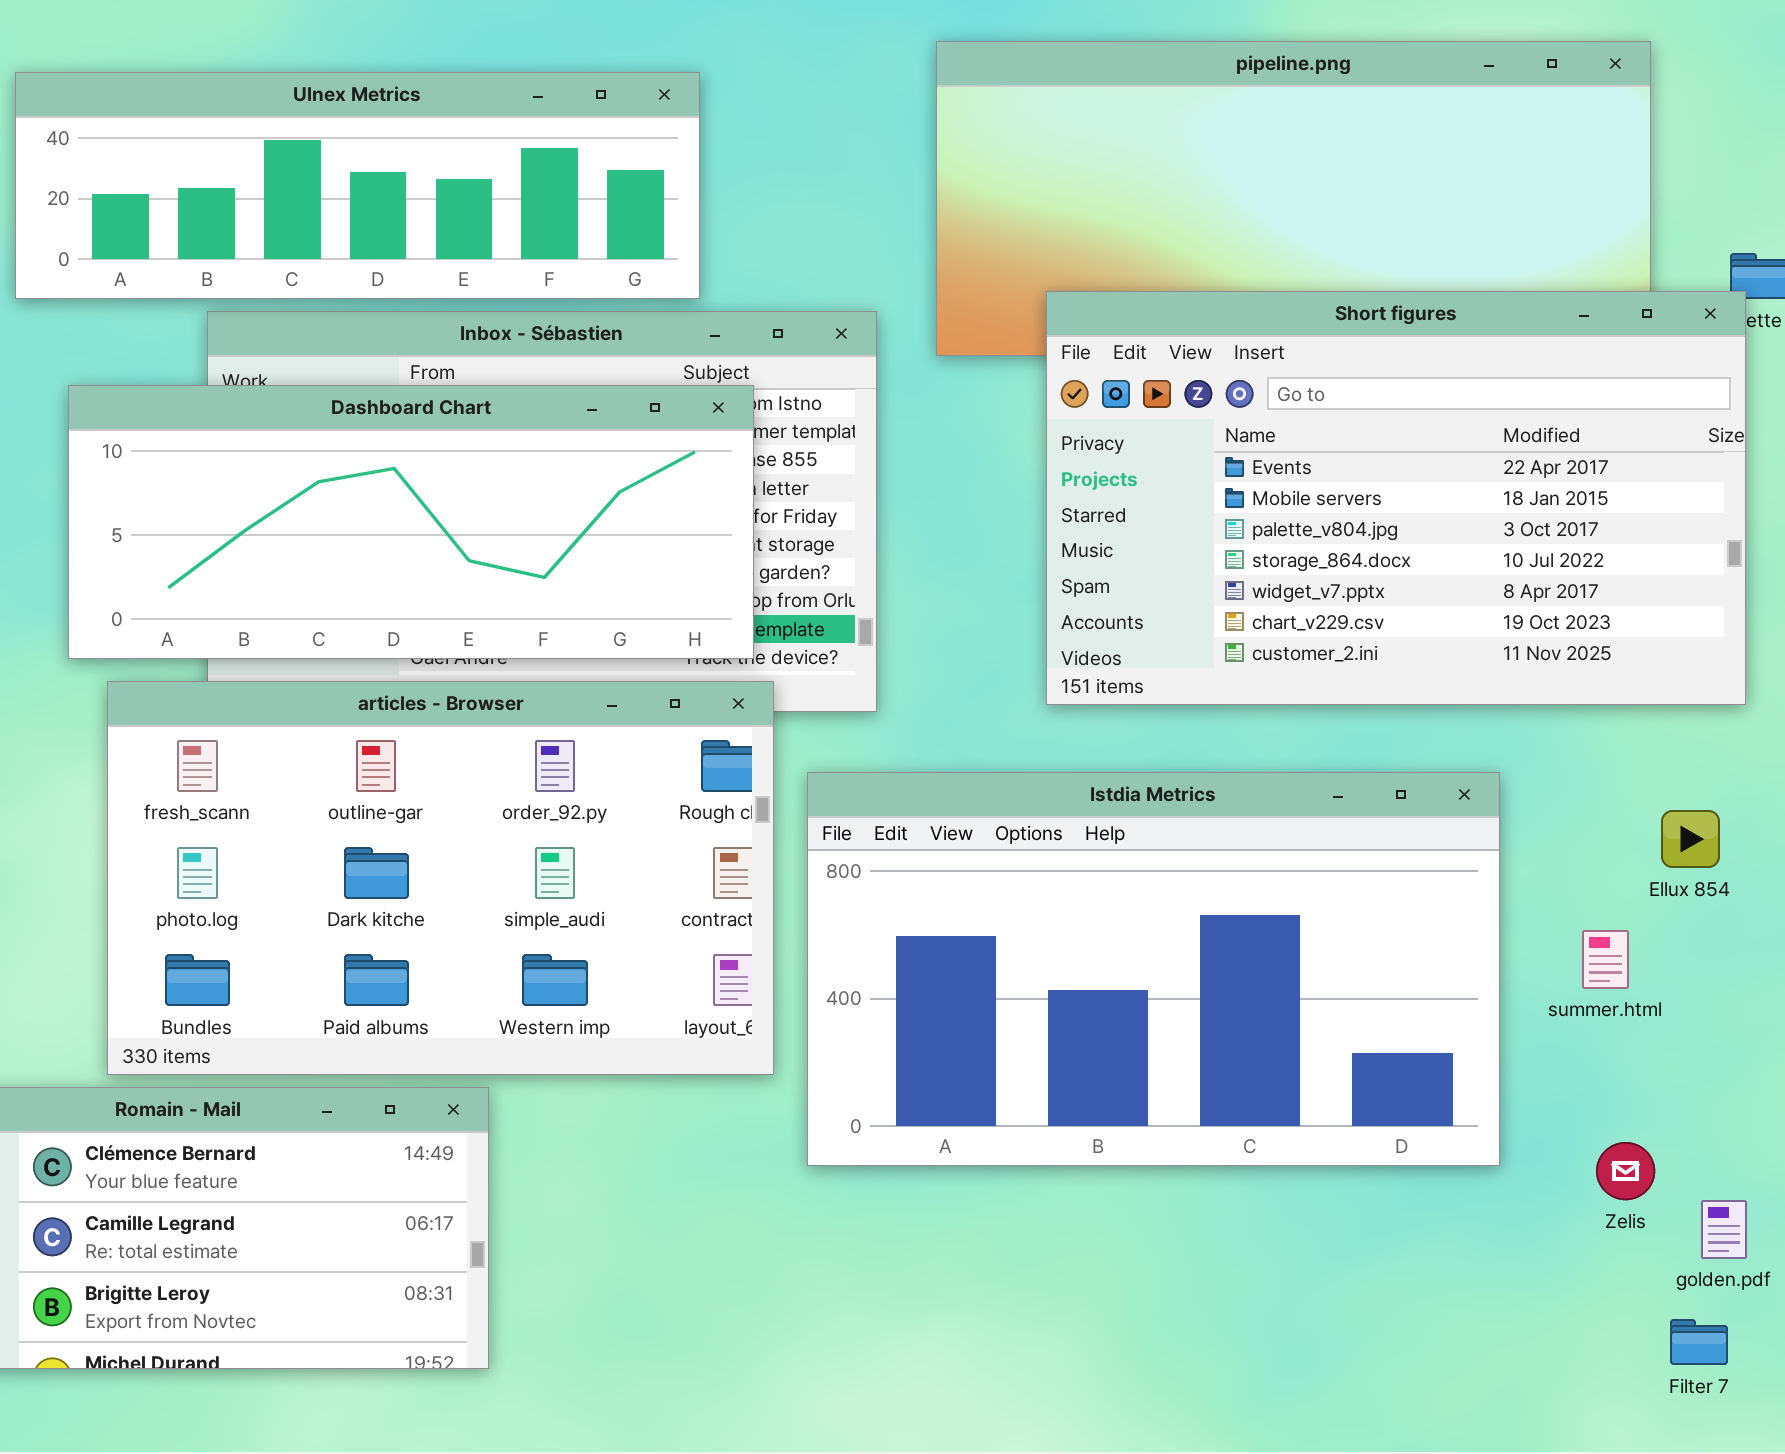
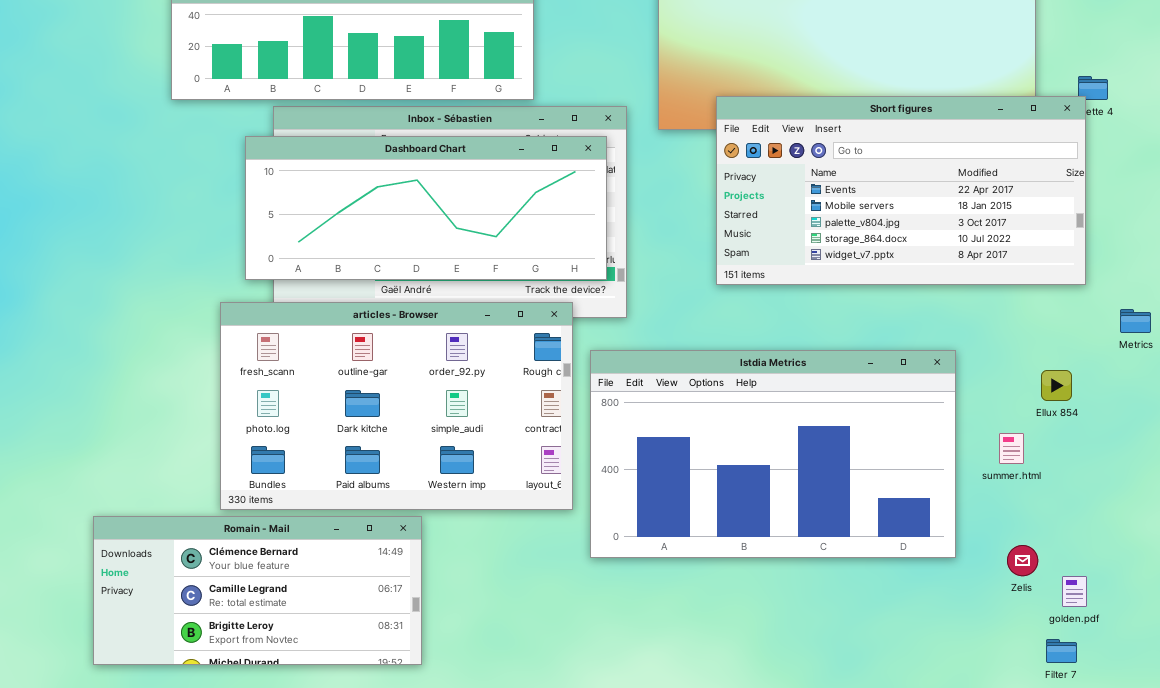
Short figures: [1046,291,1746,705] -> [716,96,1086,285], resized
Dashboard Chart: [68,385,754,659] -> [245,136,607,280], moved

